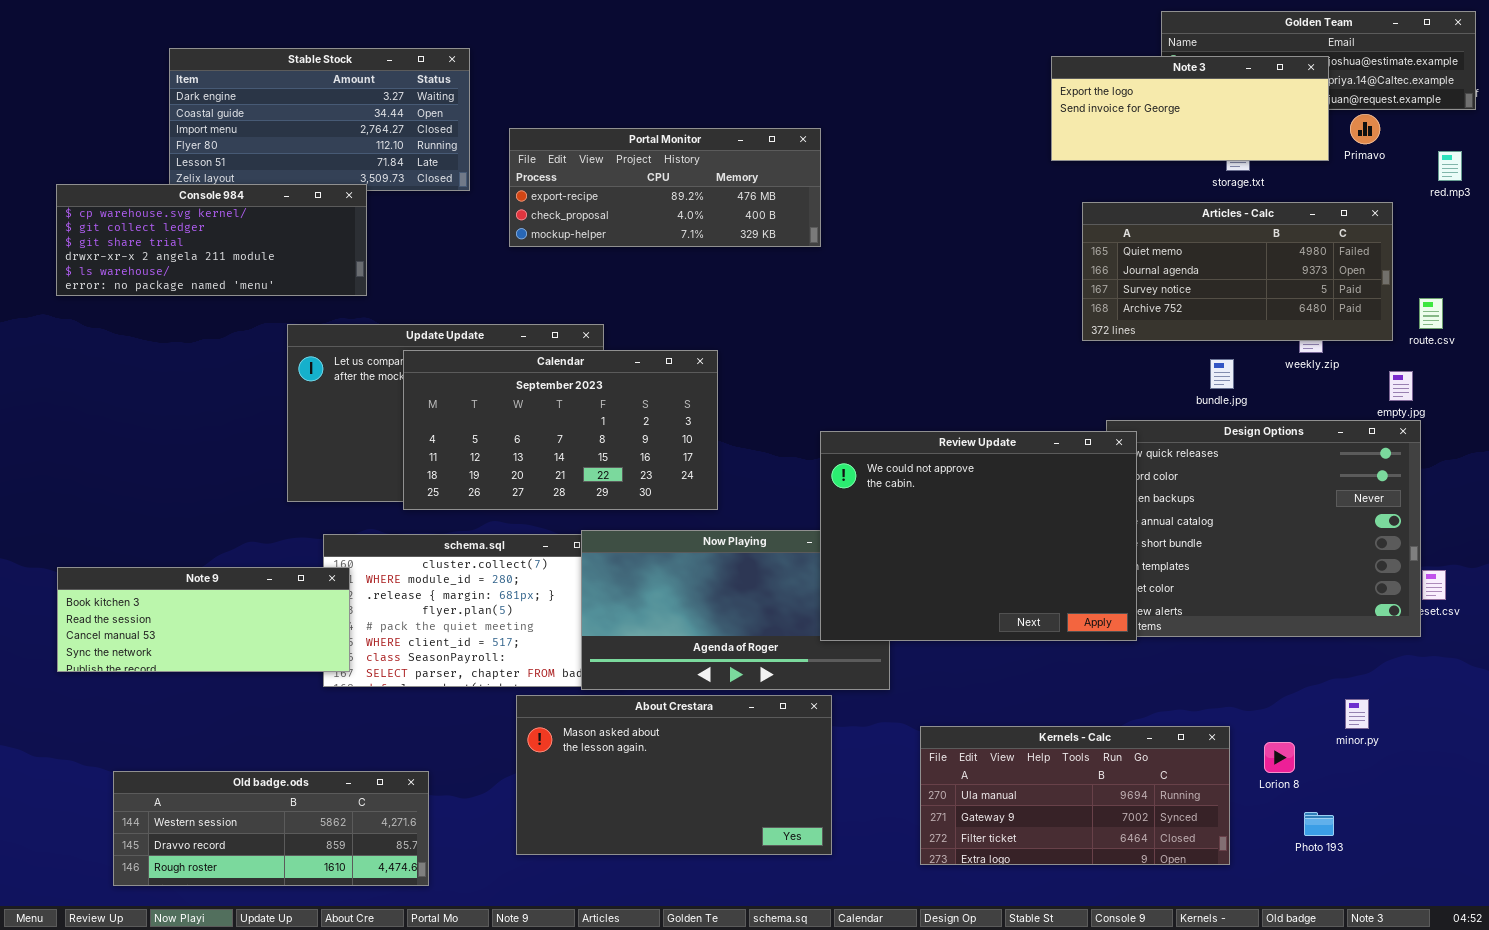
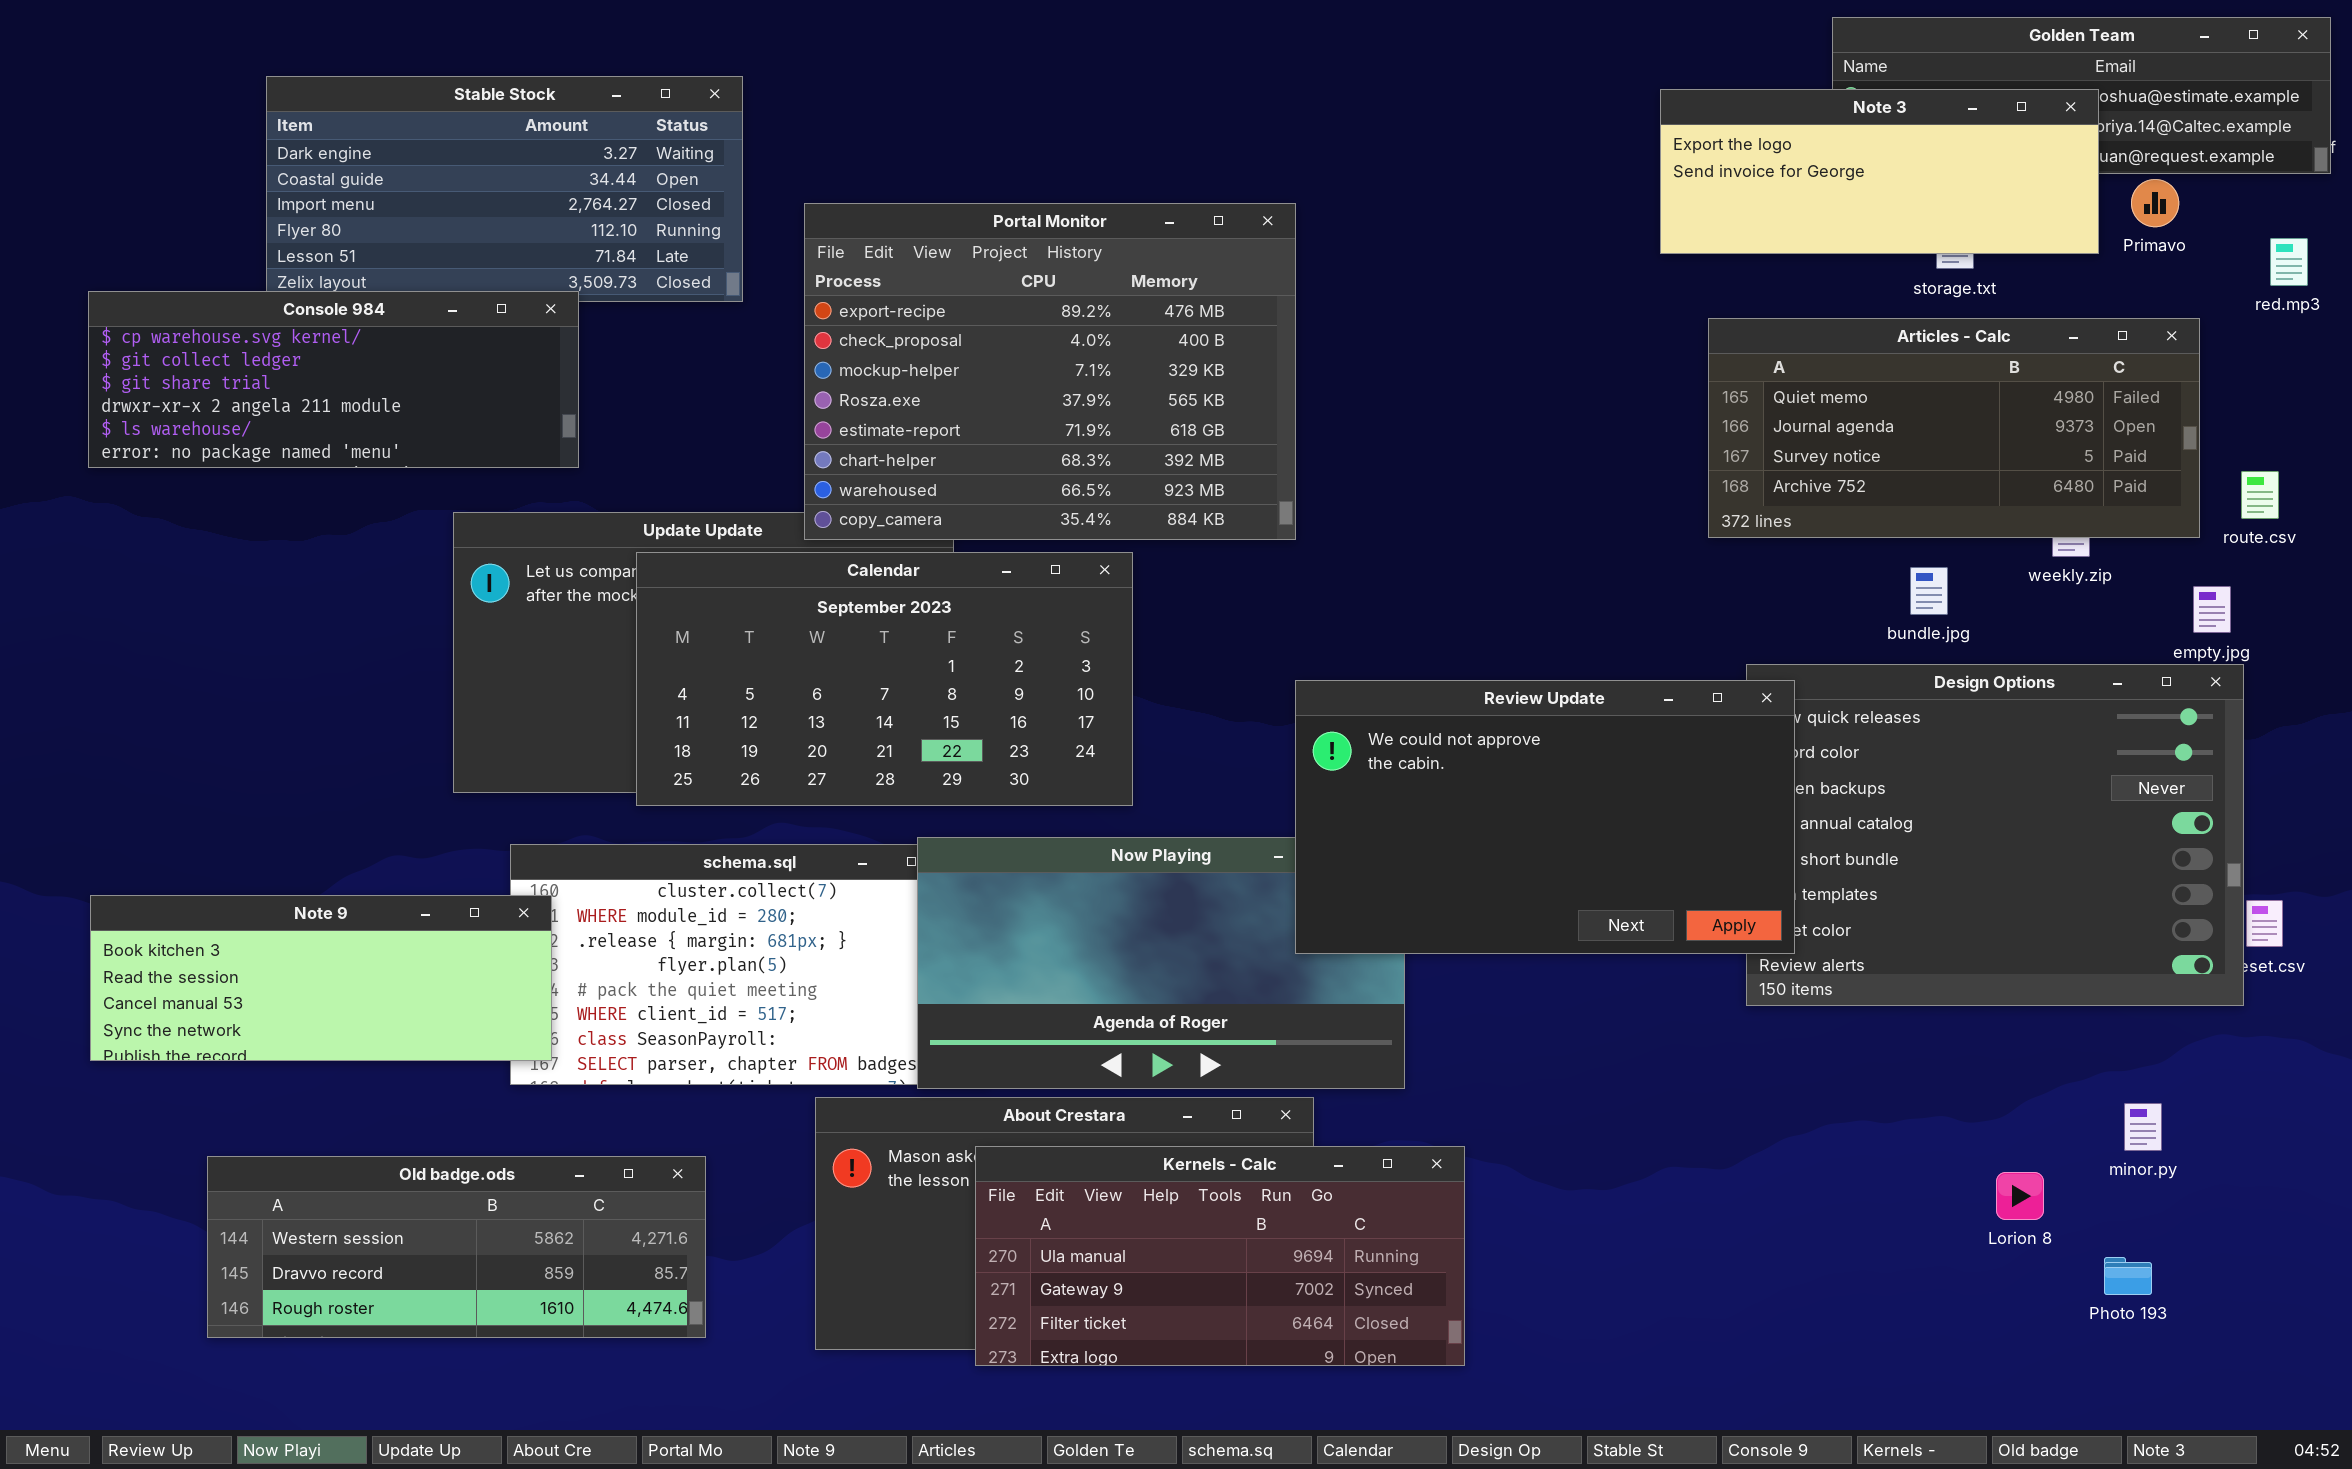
Portal Monitor: [509,128,821,247] -> [804,203,1296,540], resized
Review Update: [820,431,1137,641] -> [1295,680,1795,954], resized
Kernels - Calc: [920,726,1230,865] -> [975,1146,1465,1366], moved
Old badge.ods: [113,771,429,886] -> [207,1156,706,1338], moved
Photo 193: [1304,812,1334,836] -> [2104,1257,2152,1295], moved

